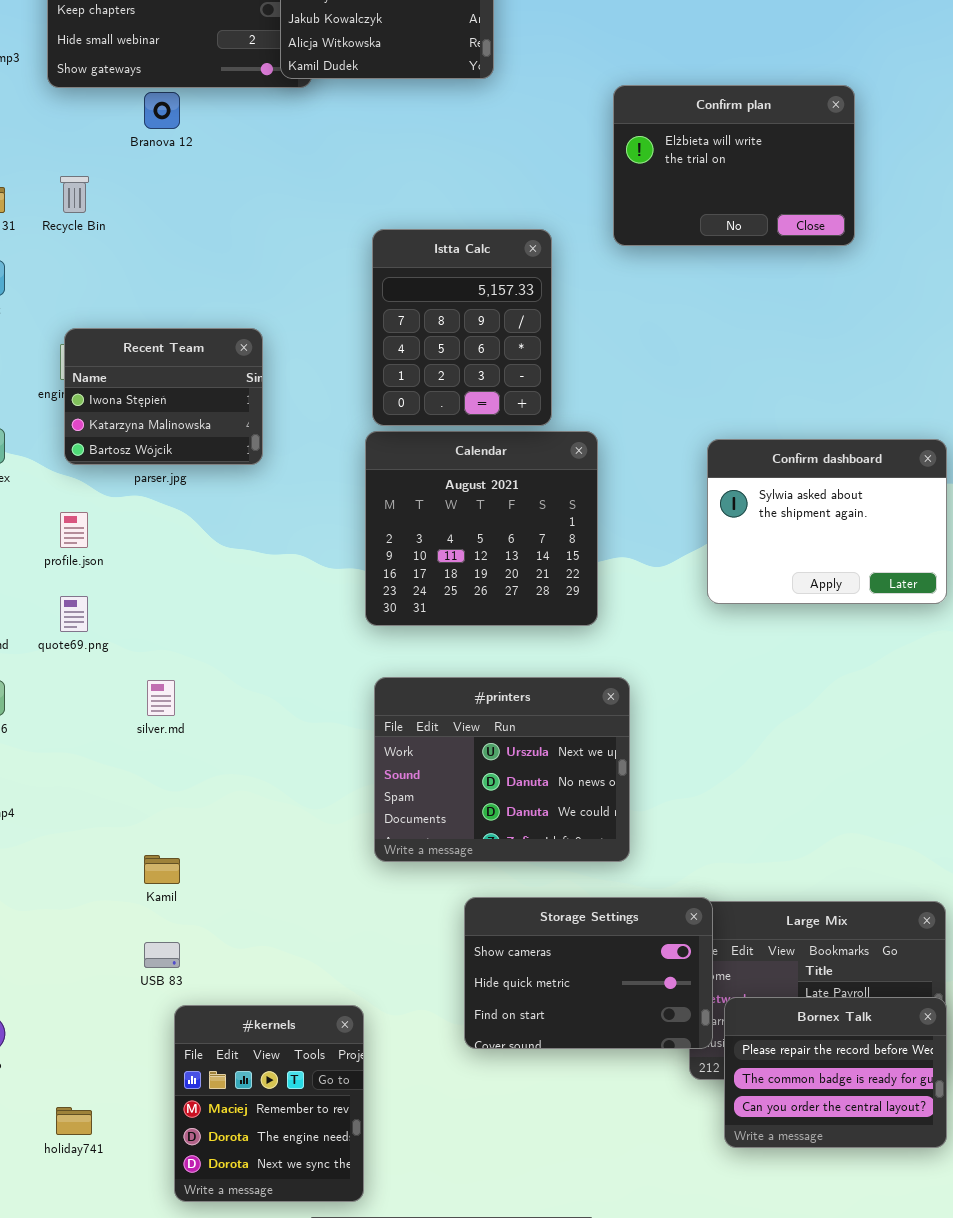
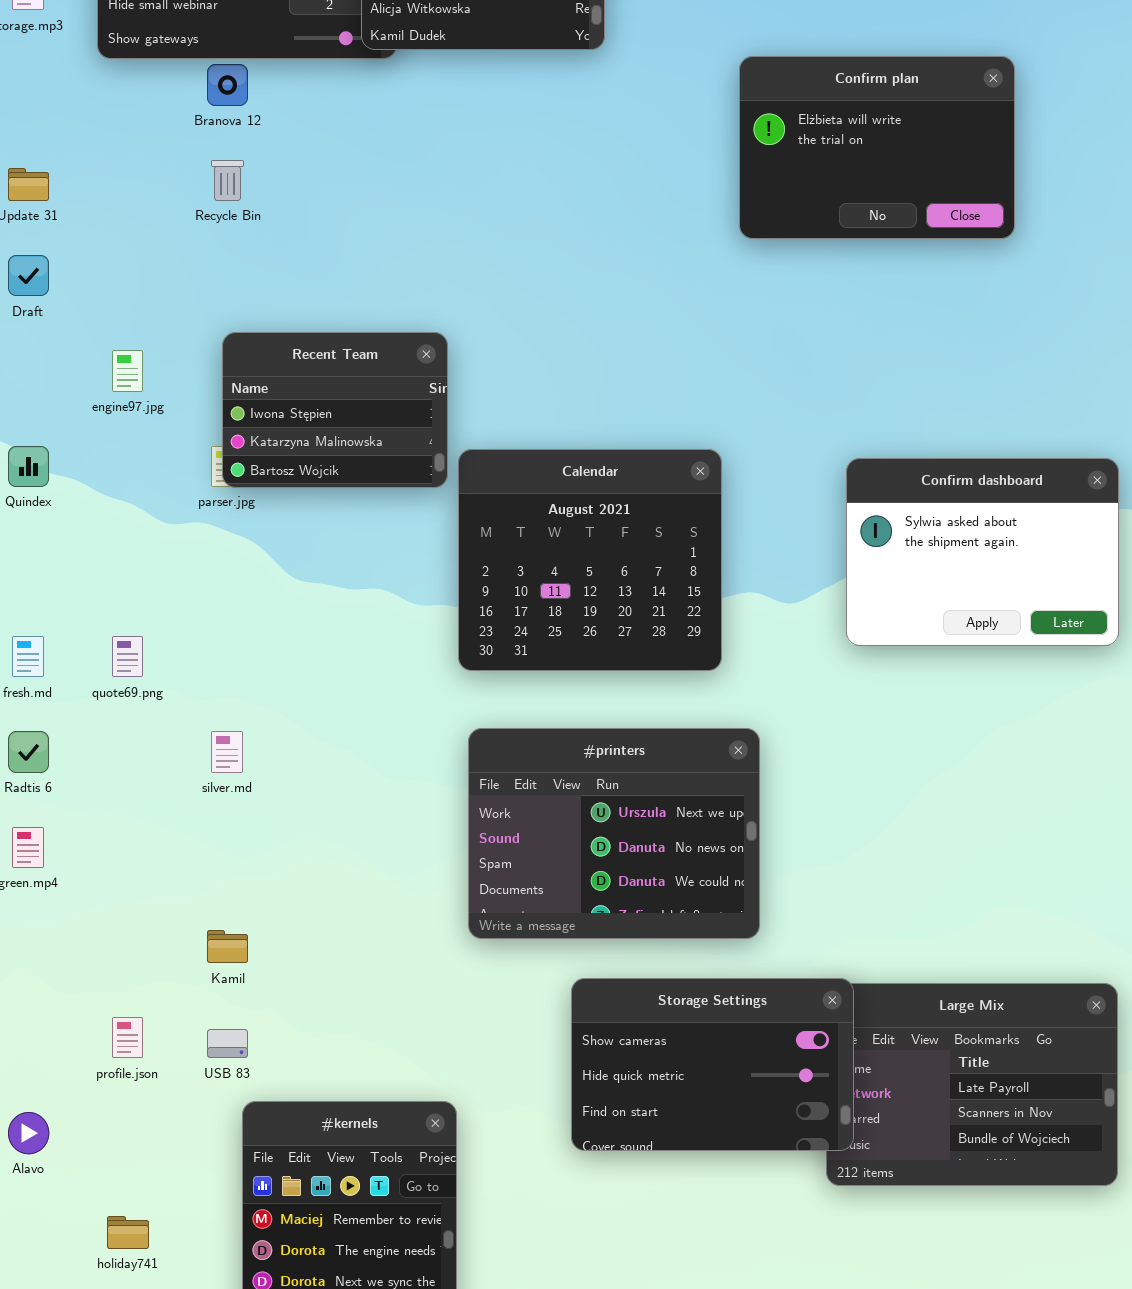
Recycle Bin: [60,176,89,213] -> [211,160,244,201], moved
Istta Calc: [372,229,552,426] -> none, closed
Recent Team: [64,328,263,465] -> [222,332,448,488], moved
profile.json: [60,512,88,548] -> [112,1017,143,1058], moved
Bornex Talk: [724,997,947,1148] -> none, closed

